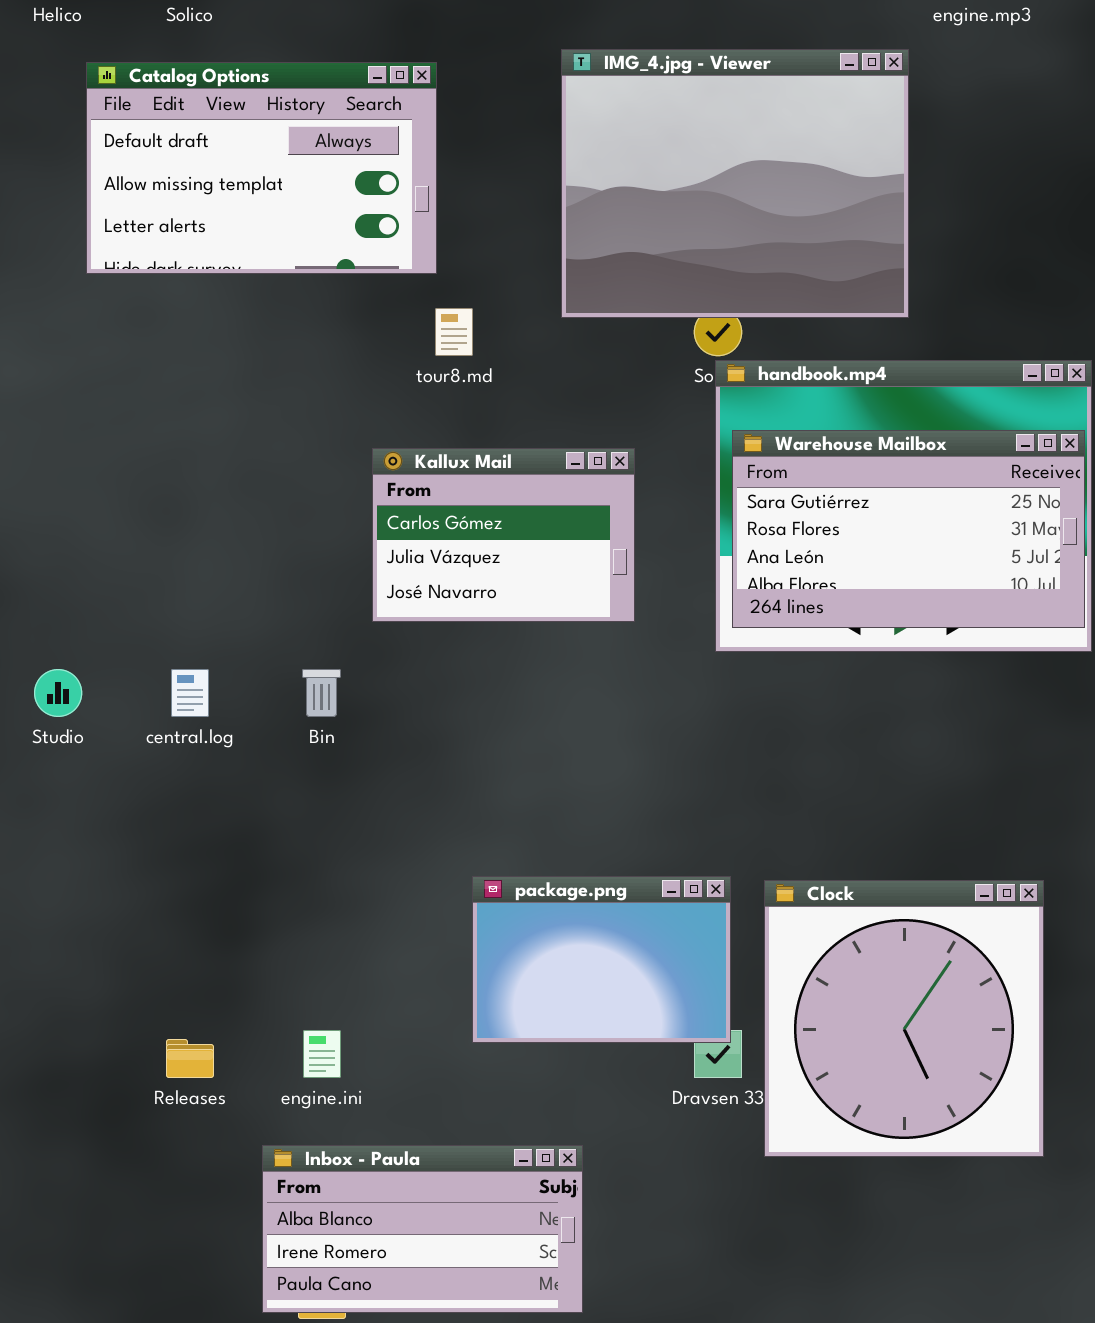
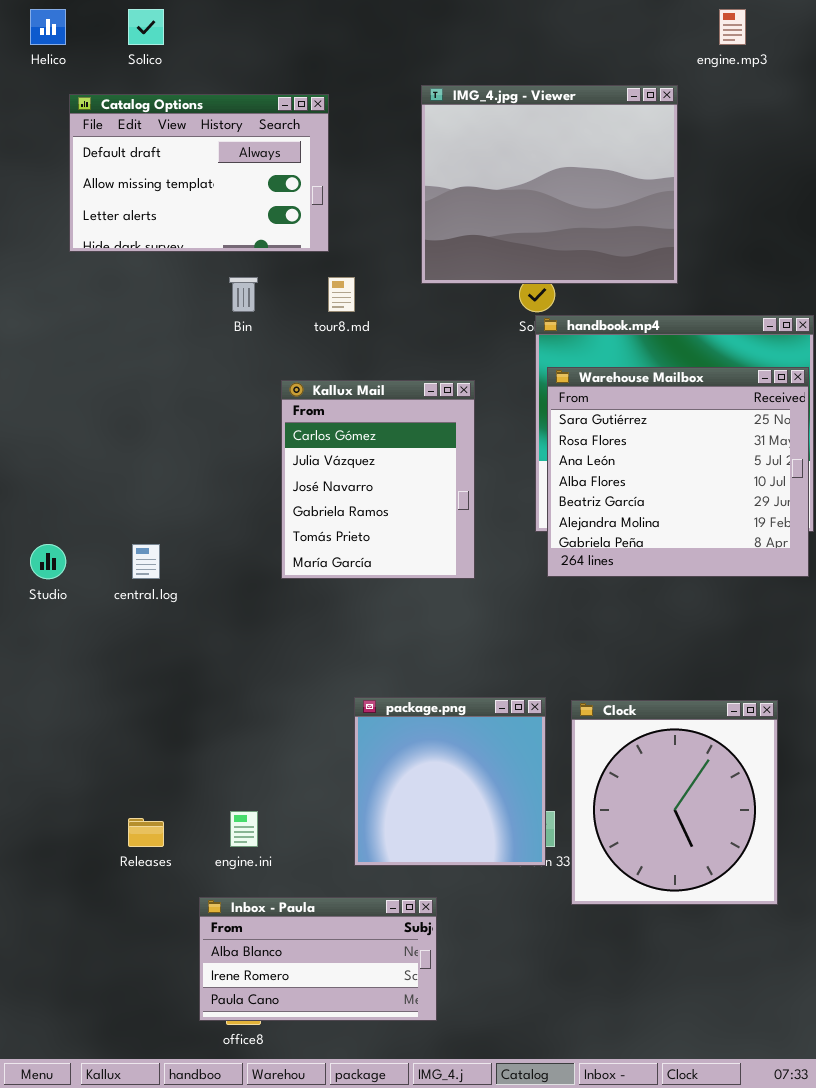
Warehouse Mailbox: [732,430,1085,628] -> [547,367,809,577], resized
Kallux Mail: [372,448,635,622] -> [281,380,475,579], resized
Bin: [302,669,341,717] -> [229,277,258,312], moved
package.png: [472,876,731,1043] -> [354,697,546,866], resized

